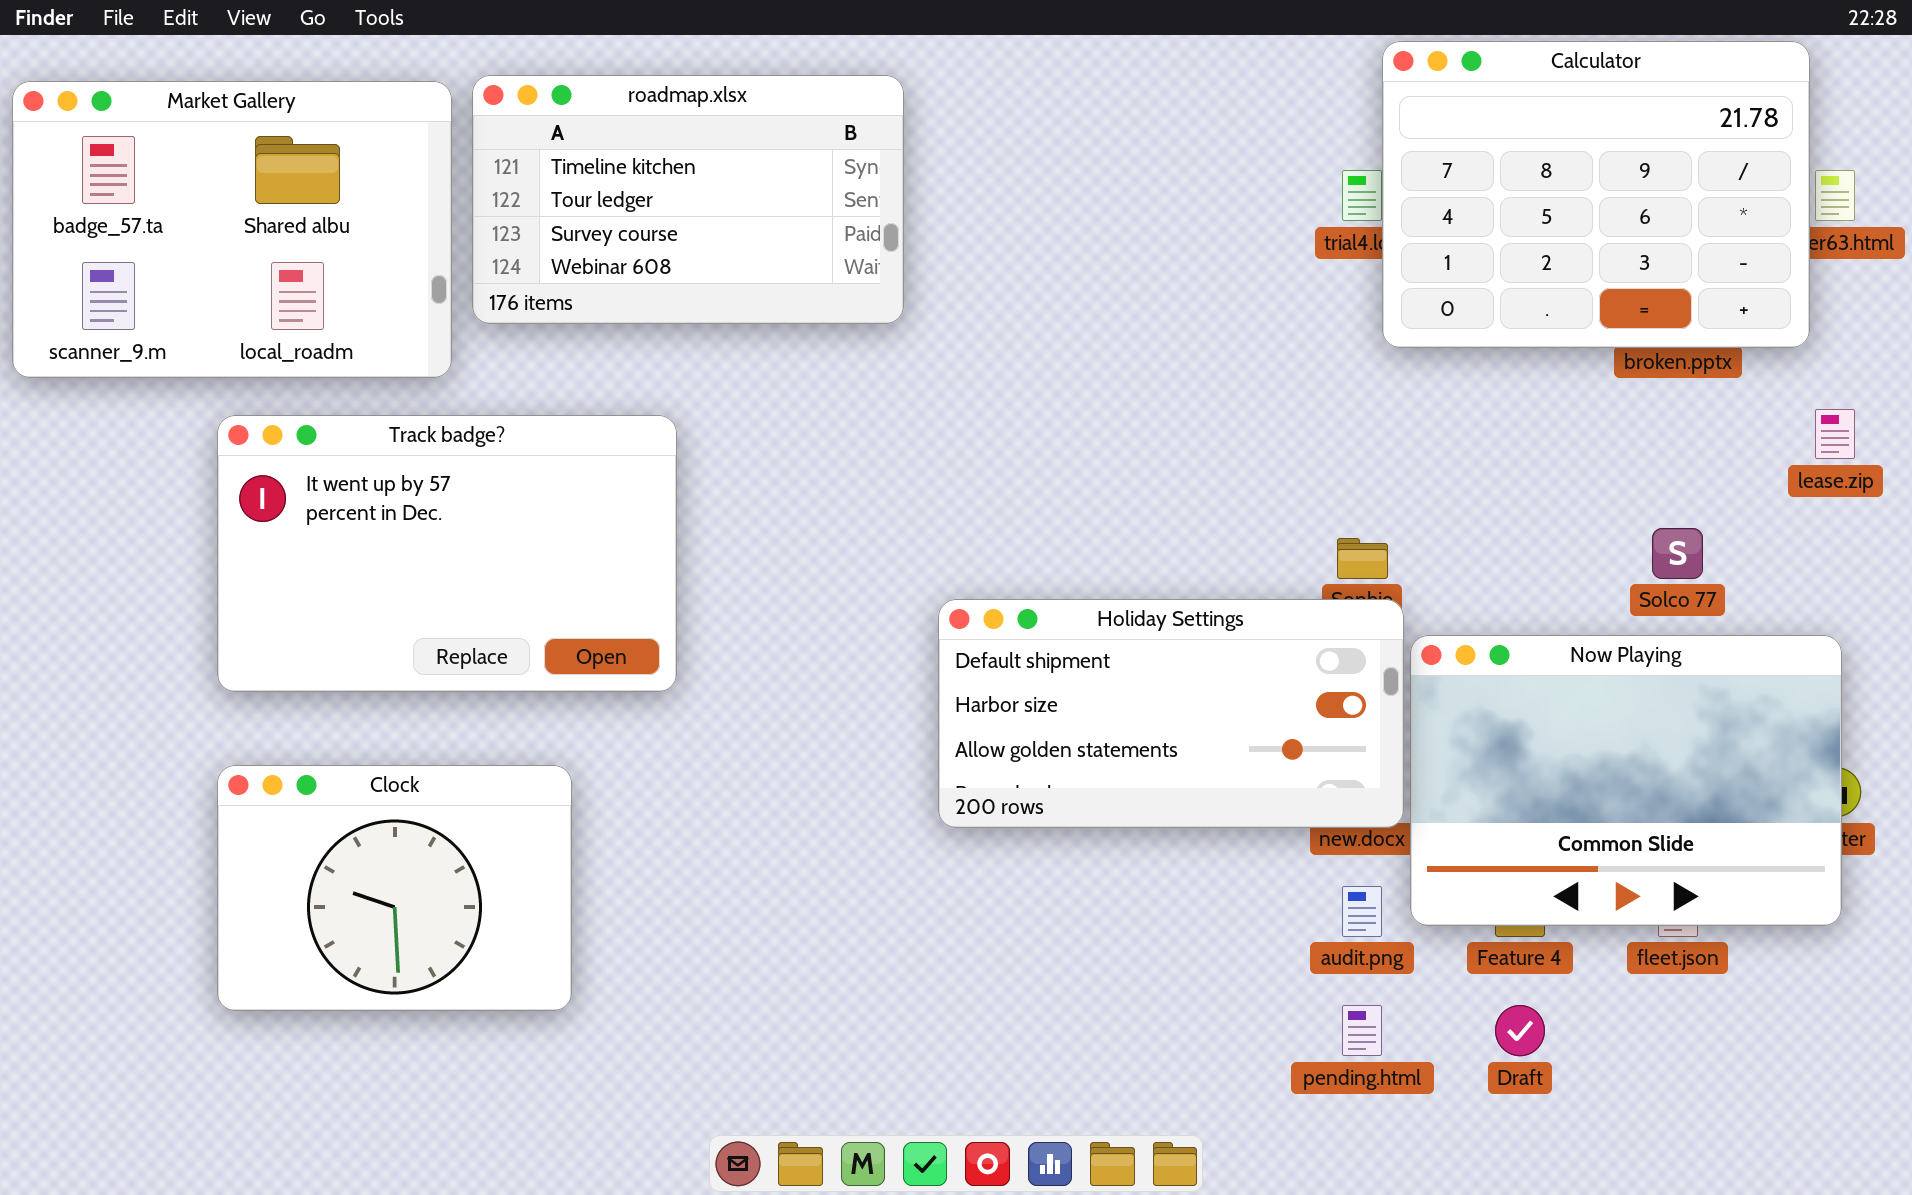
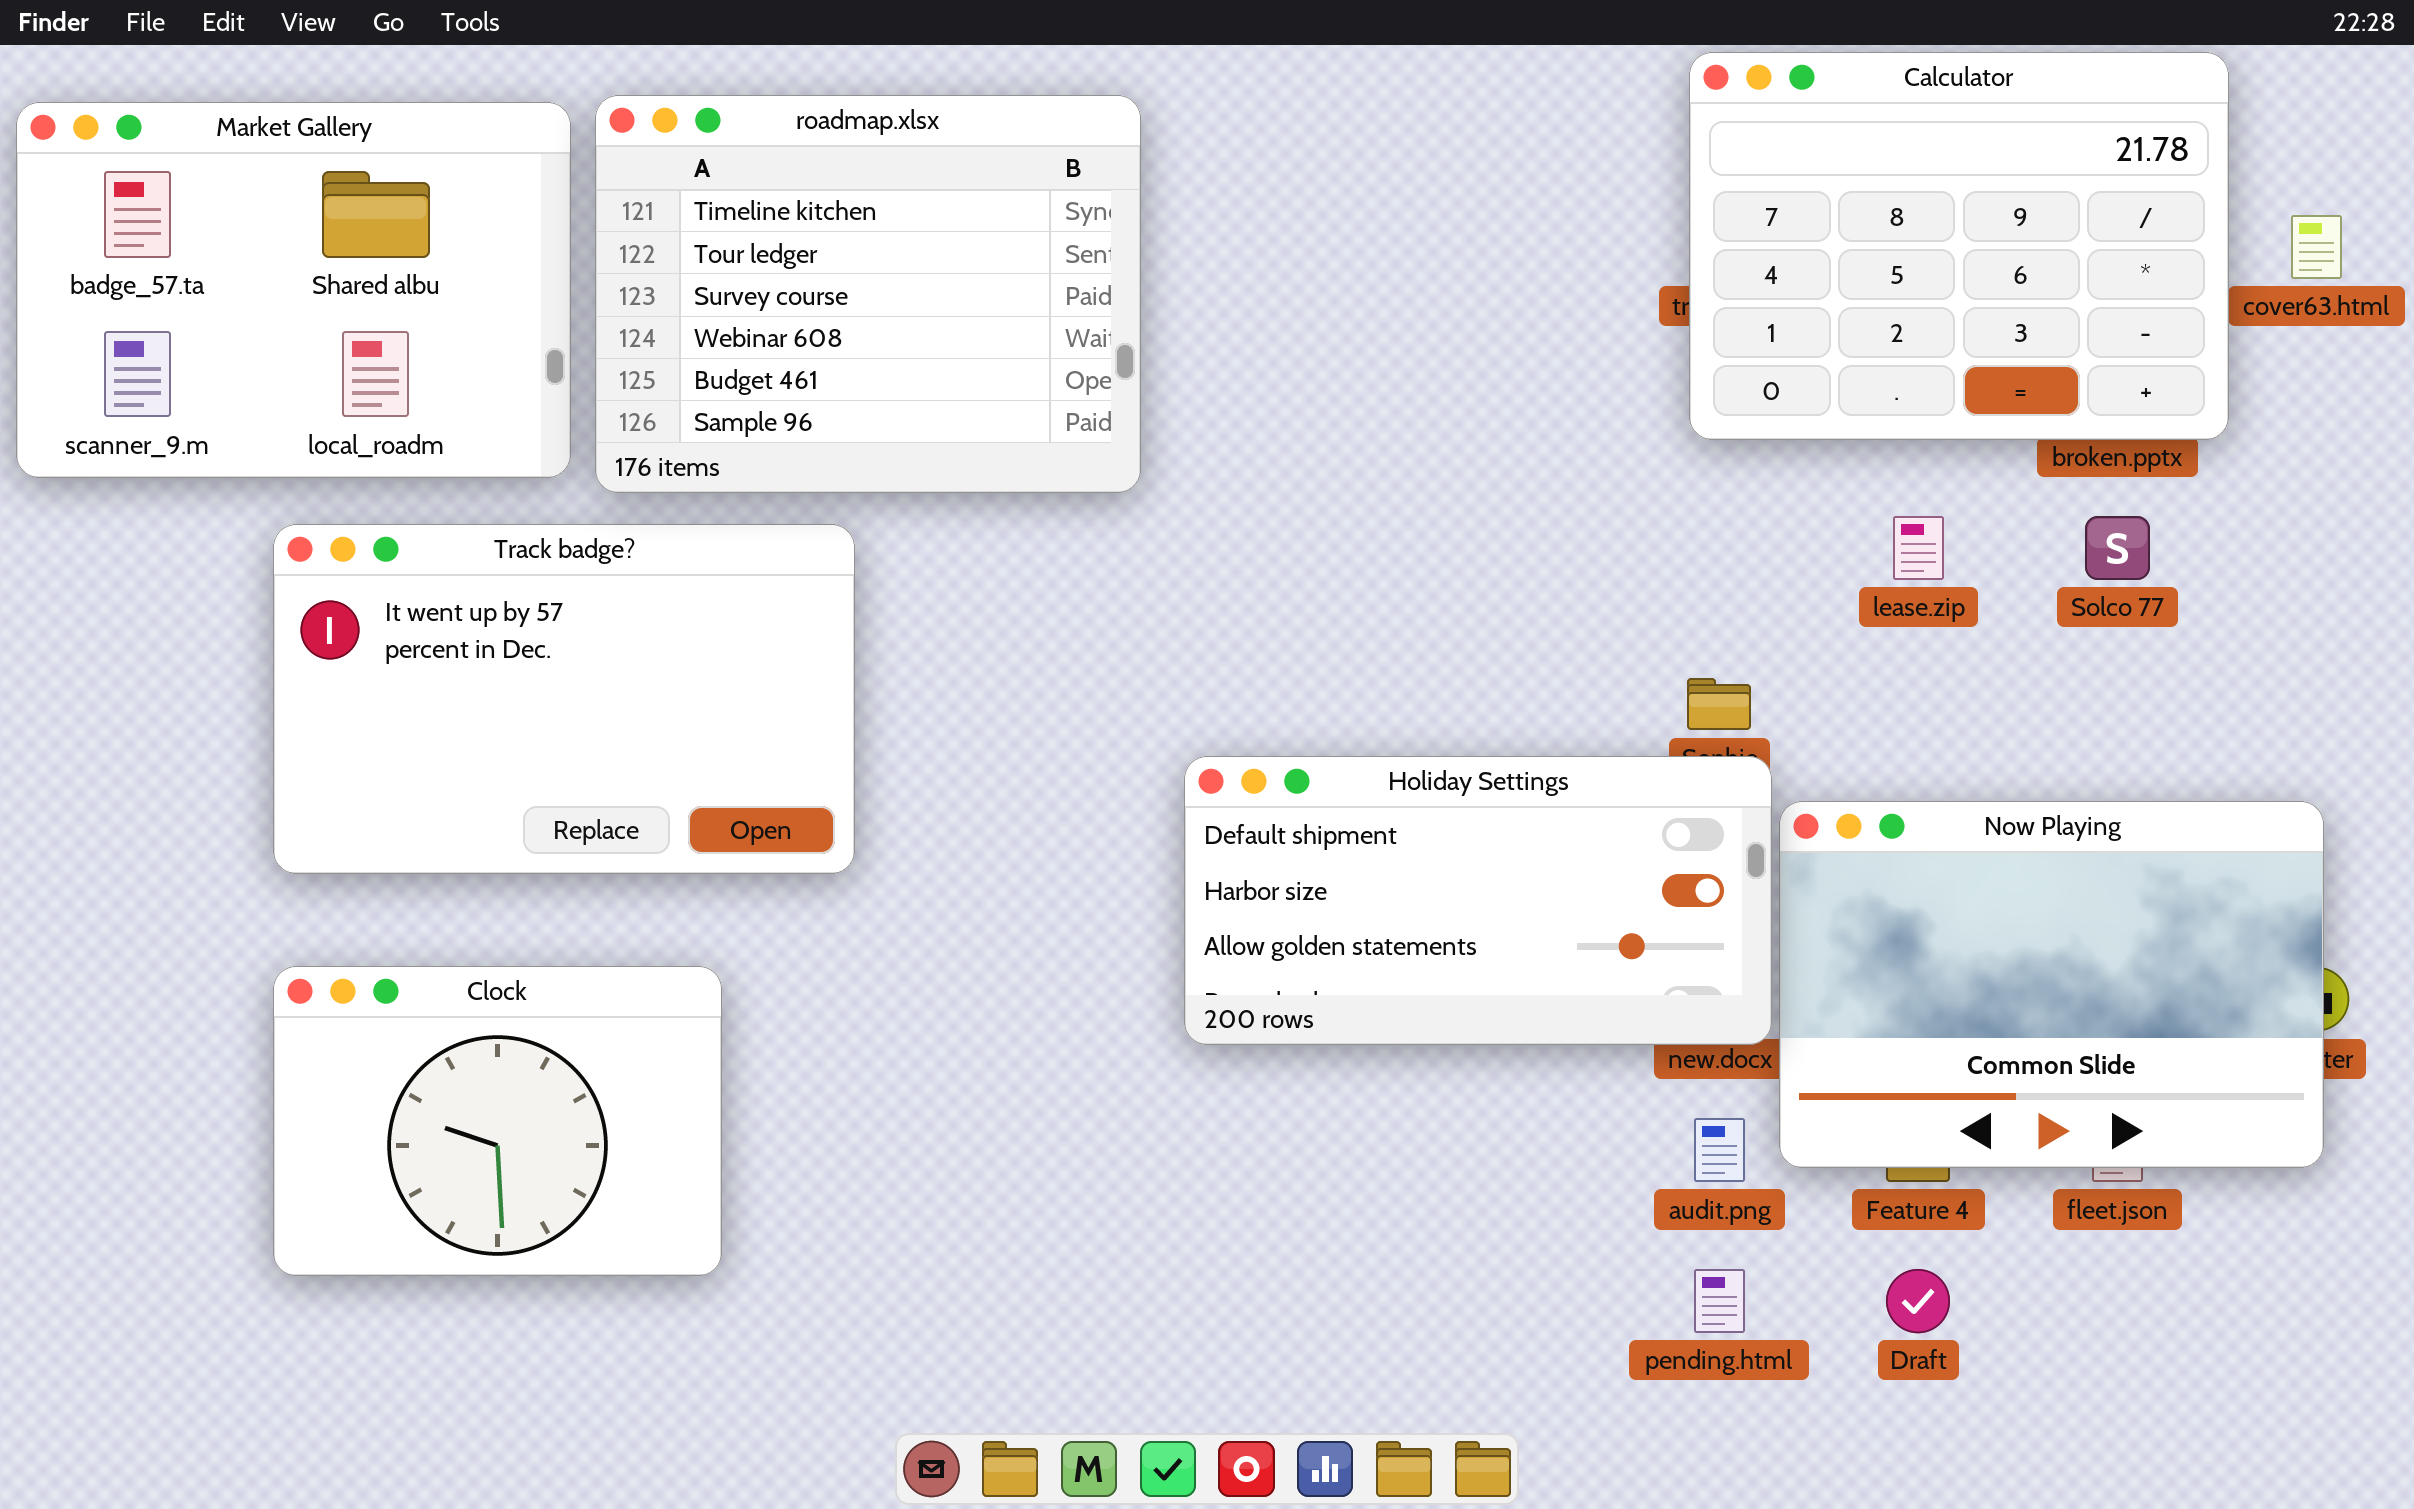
Calculator: [1382,41,1810,348] -> [1689,52,2229,440], moved
roadmap.xlsx: [472,75,904,324] -> [595,95,1141,493], resized
lease.zip: [1815,409,1855,459] -> [1893,516,1944,580], moved
Solco 77: [1652,528,1703,579] -> [2085,516,2150,580], moved

